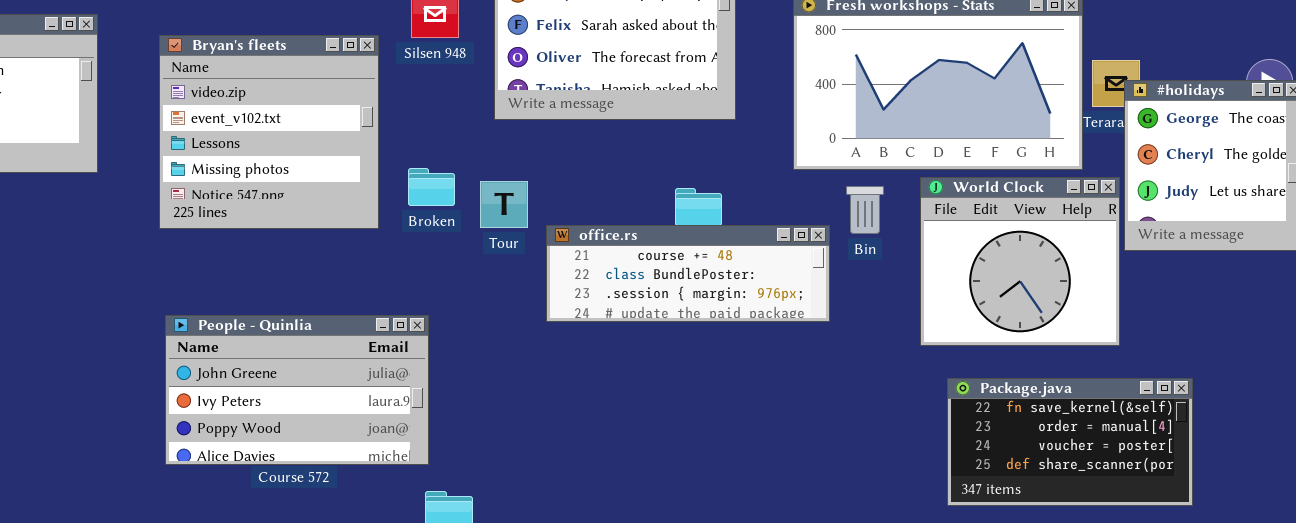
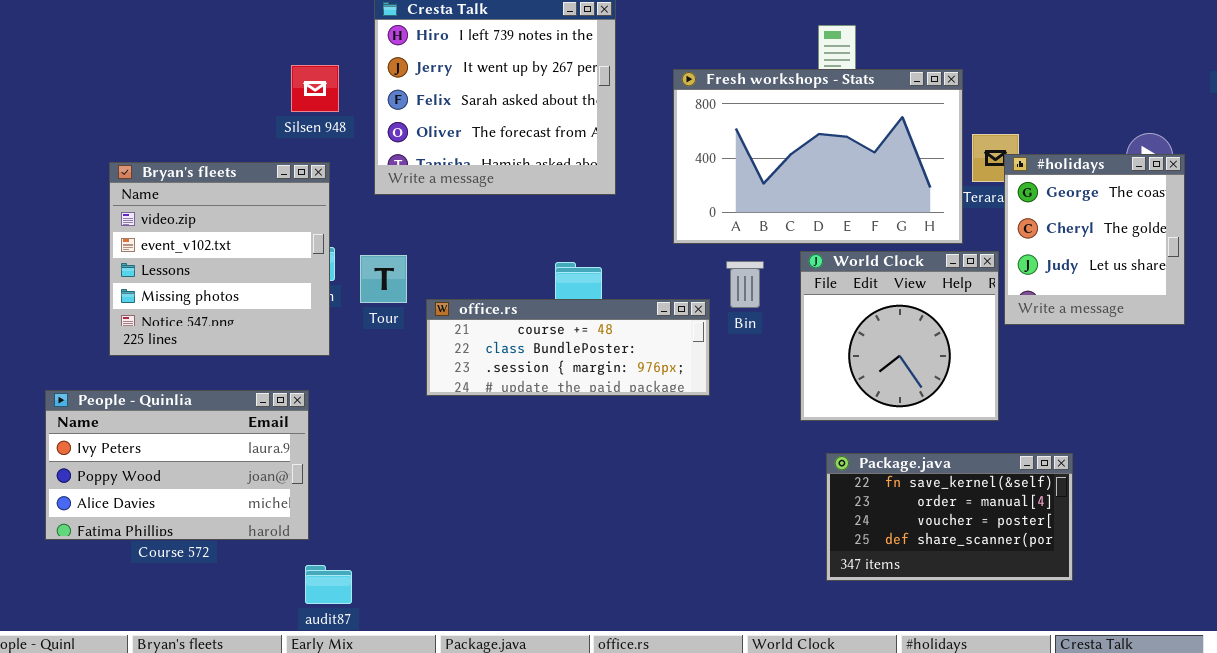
Bryan's fleets: [159,35,379,229] -> [109,162,330,356], moved
People - Quinlia: [165,315,429,465] -> [45,390,309,540], scrolled down 1 row

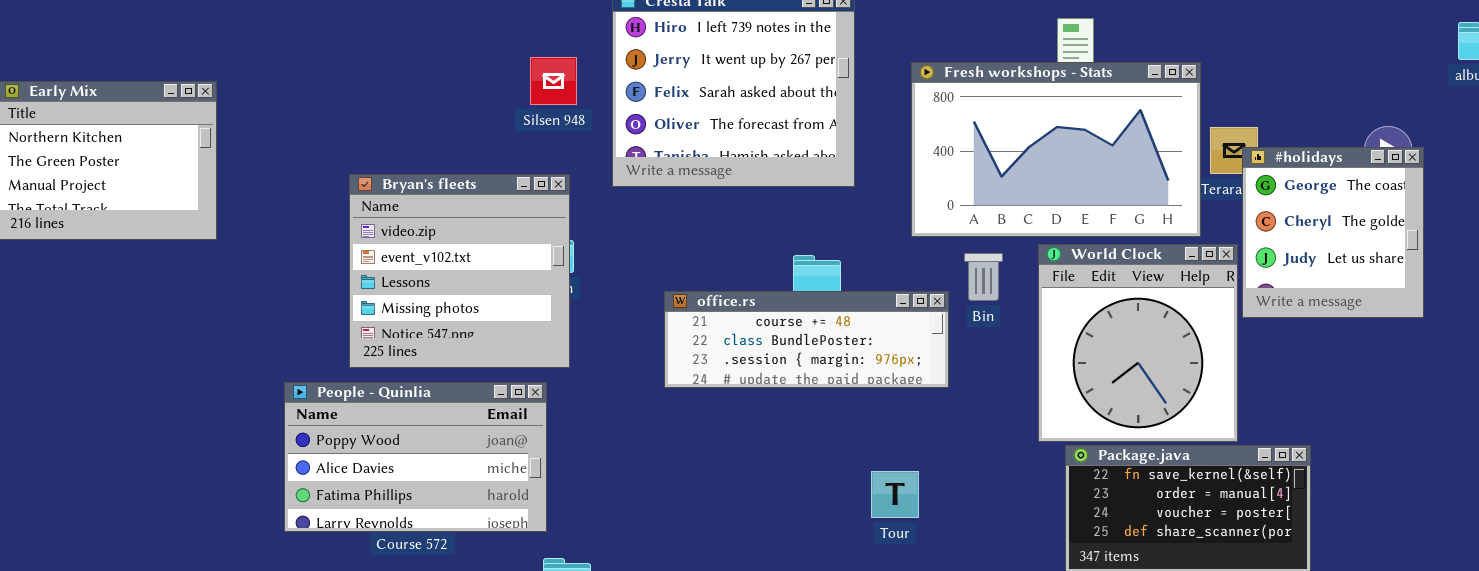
Bryan's fleets: [109,162,330,356] -> [349,174,570,368], moved
World Clock: [800,251,999,421] -> [1038,244,1238,442], resized
Tour: [360,255,407,303] -> [871,471,919,518], moved
People - Quinlia: [45,390,309,540] -> [284,382,547,532], scrolled down 1 row

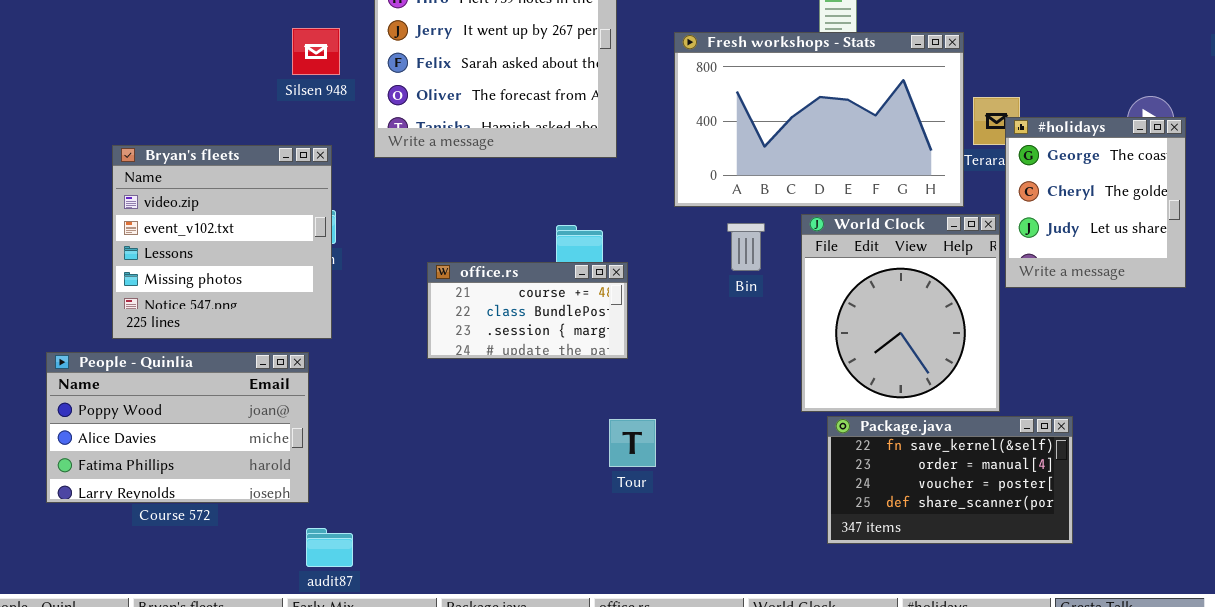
office.rs: [664,291,949,388] -> [427,262,628,359], resized
Tour: [871,471,919,518] -> [609,419,656,467], moved

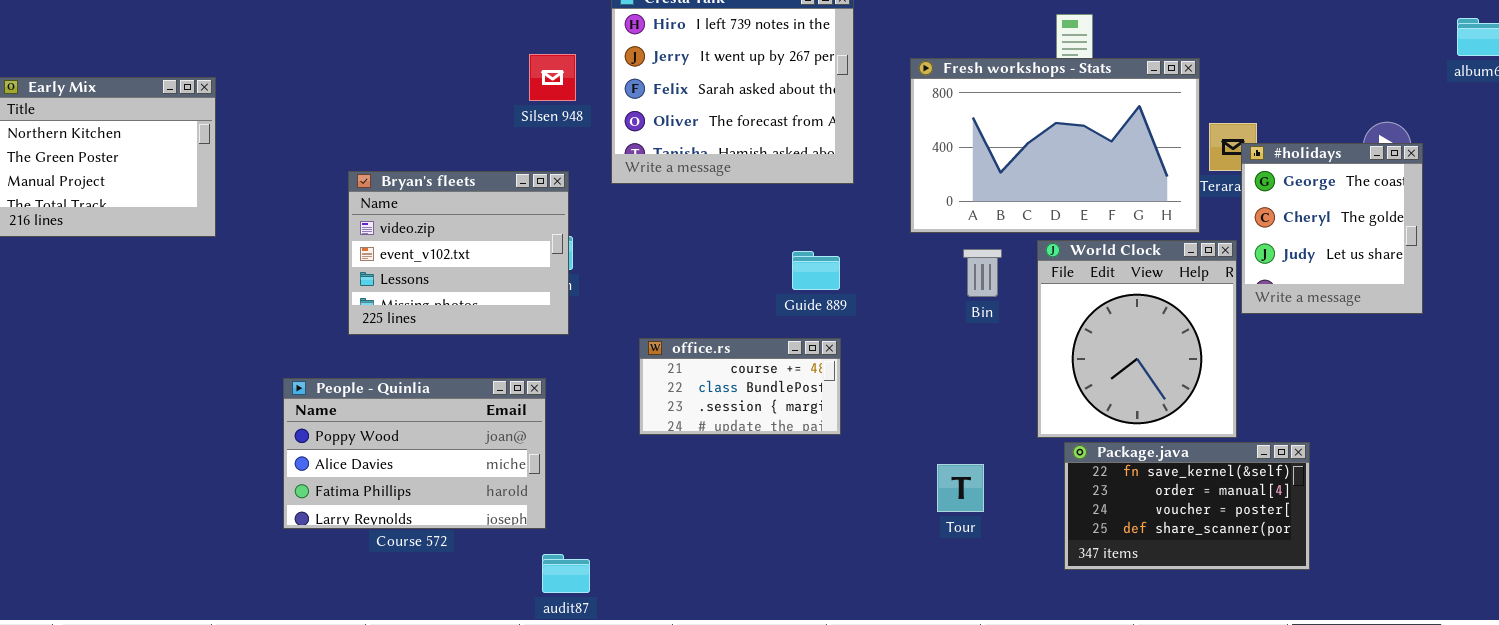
Bryan's fleets: [112,145,332,339] -> [348,171,569,335], resized
office.rs: [427,262,628,359] -> [639,338,841,435], moved
Tour: [609,419,656,467] -> [937,464,984,512], moved

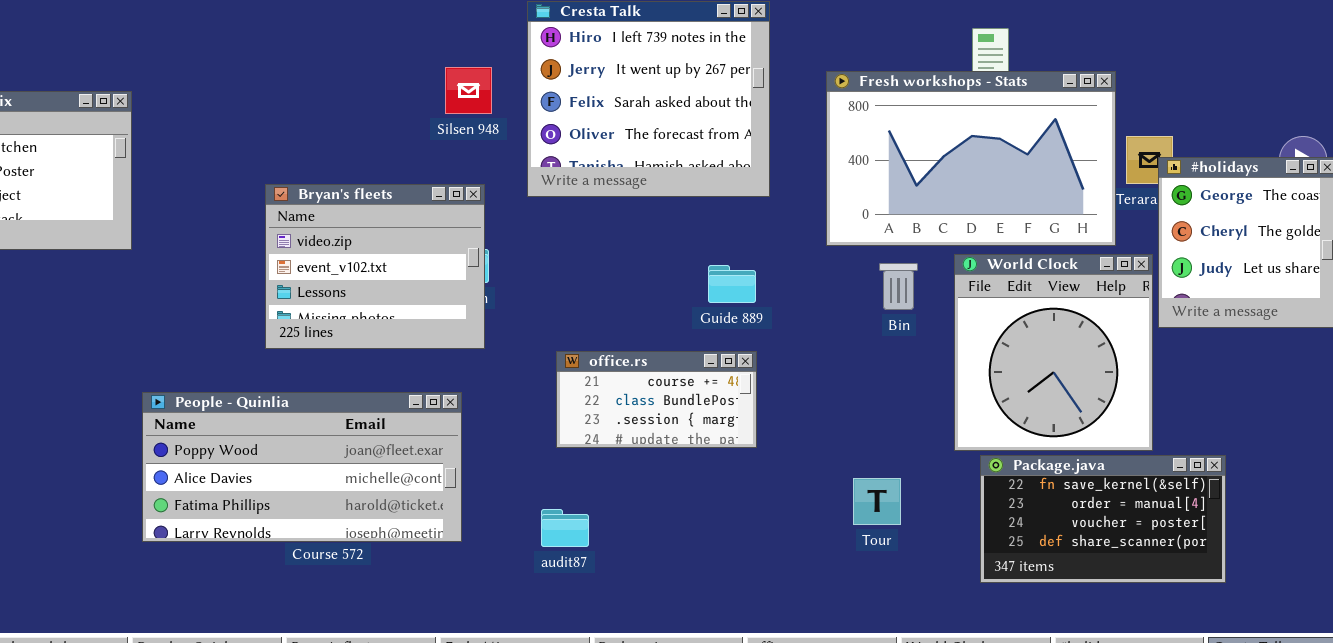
People - Quinlia: [283,378,546,529] -> [142,392,462,542], resized
audit87: [542,554,590,593] -> [541,509,589,547], moved

